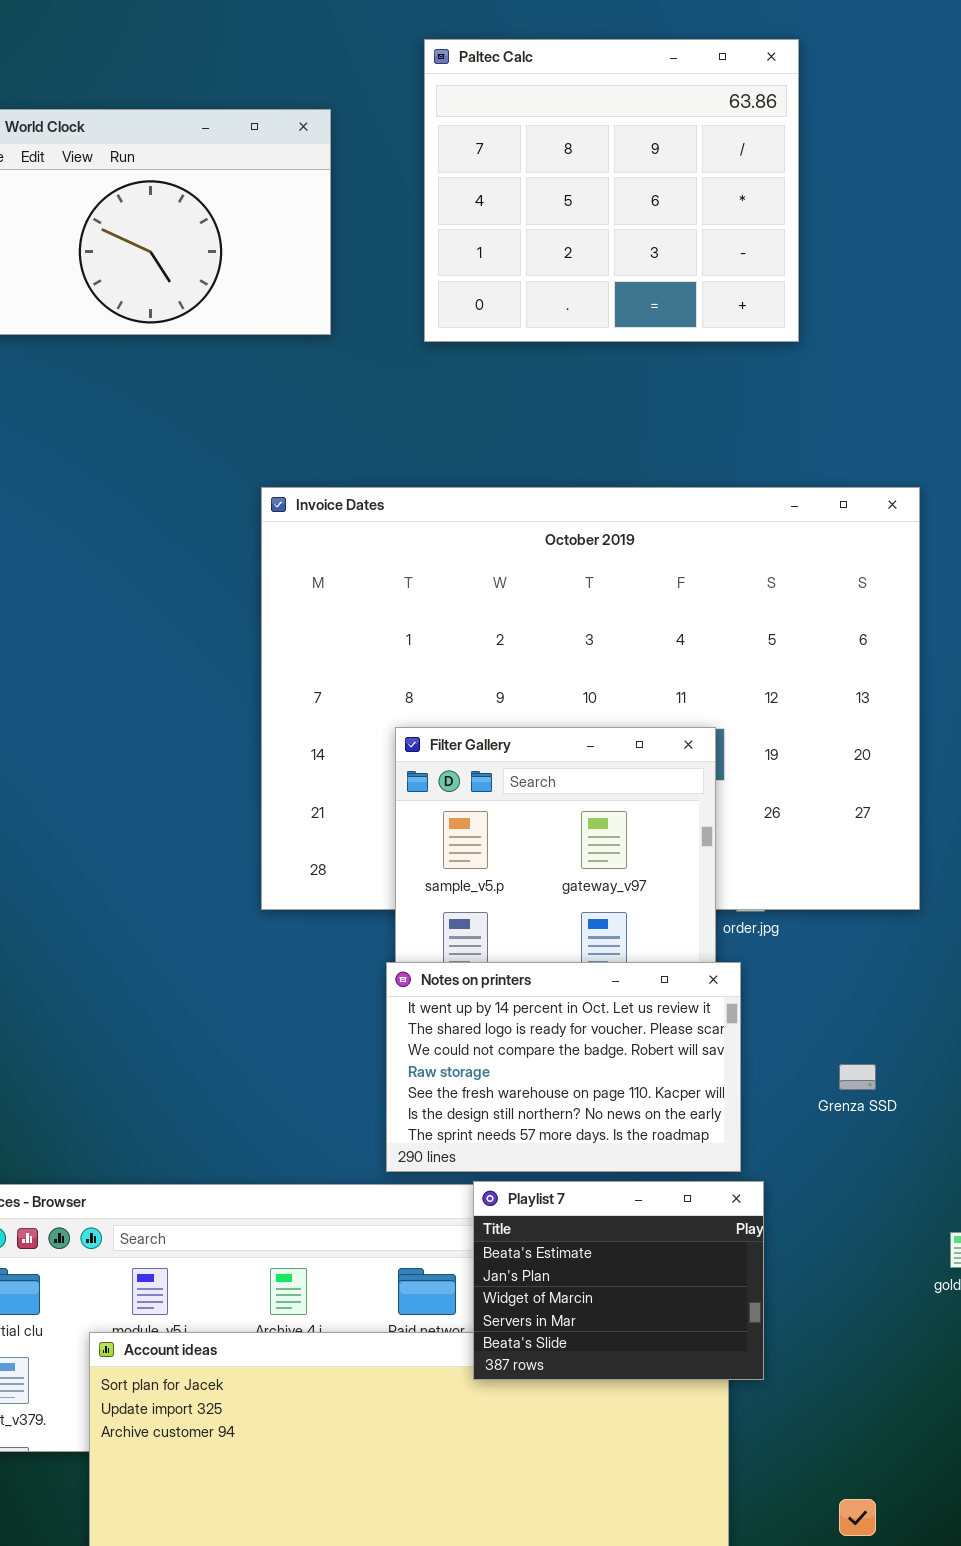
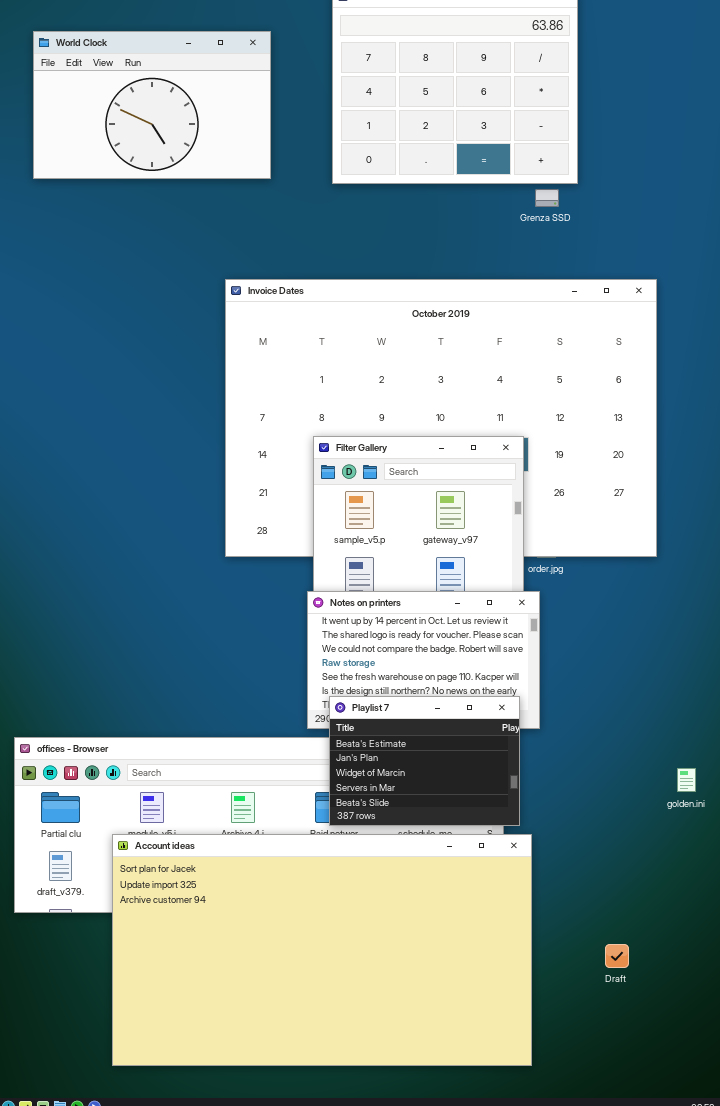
Grenza SSD: [839,1064,876,1090] -> [535,189,559,207], moved
Playlist 7: [473,1181,764,1380] -> [329,696,520,826], moved

